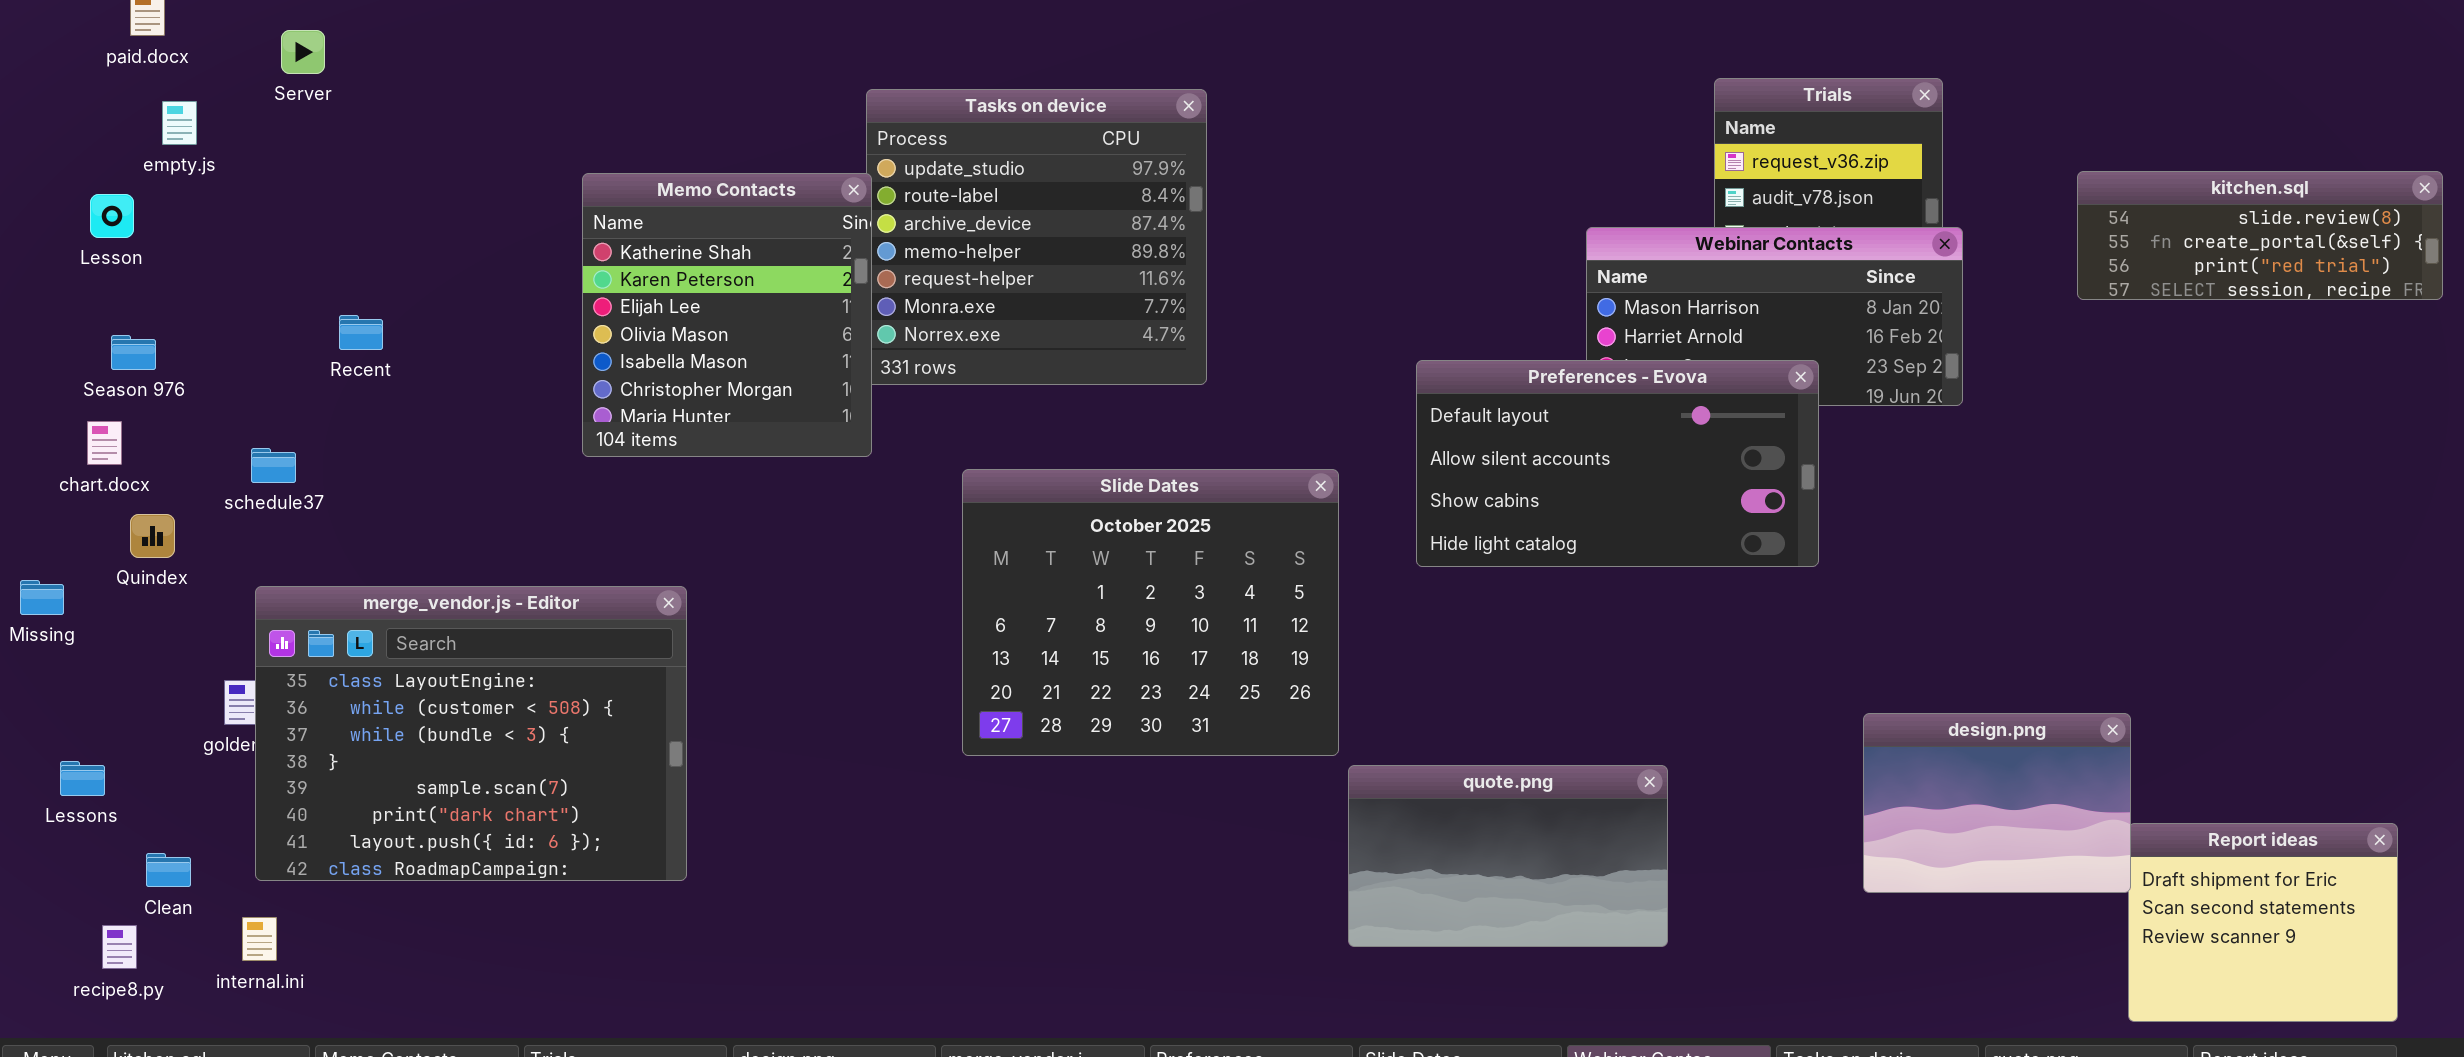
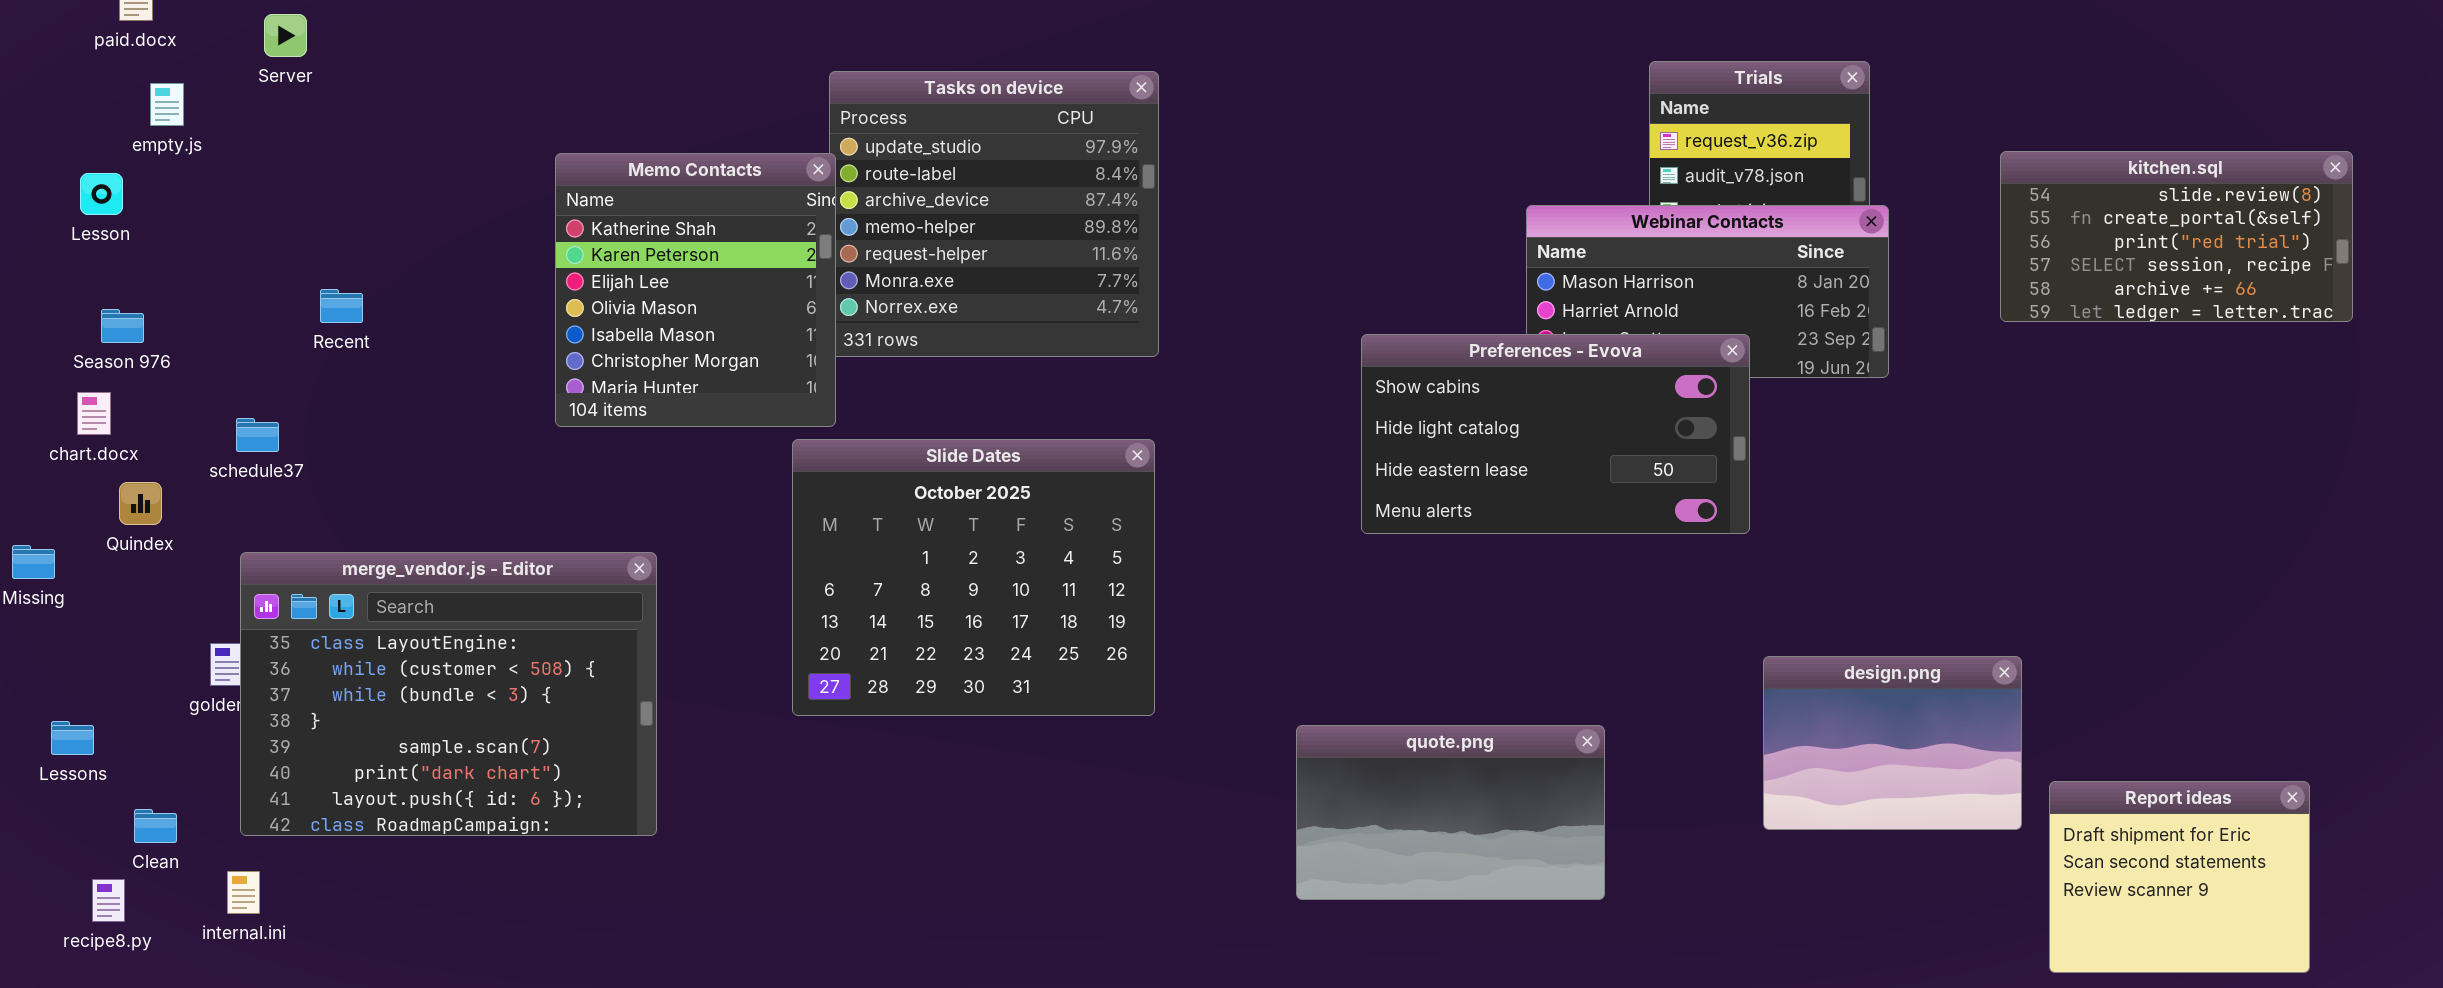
kitchen.sql: [2077,171,2443,300] -> [2000,151,2353,322], resized
Preferences - Evova: [1416,360,1819,567] -> [1361,334,1750,534], scrolled down 2 rows
Slide Dates: [962,469,1339,756] -> [792,439,1155,716], moved
design.png: [1863,713,2131,893] -> [1763,656,2022,830], moved

